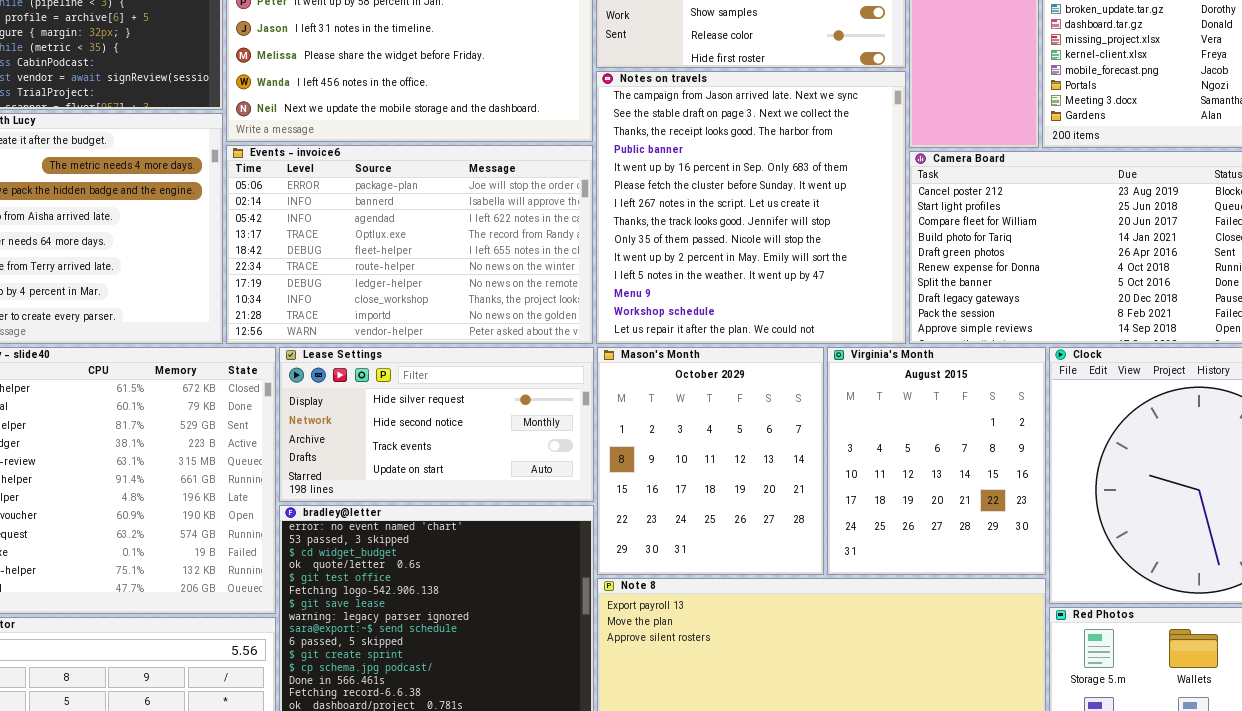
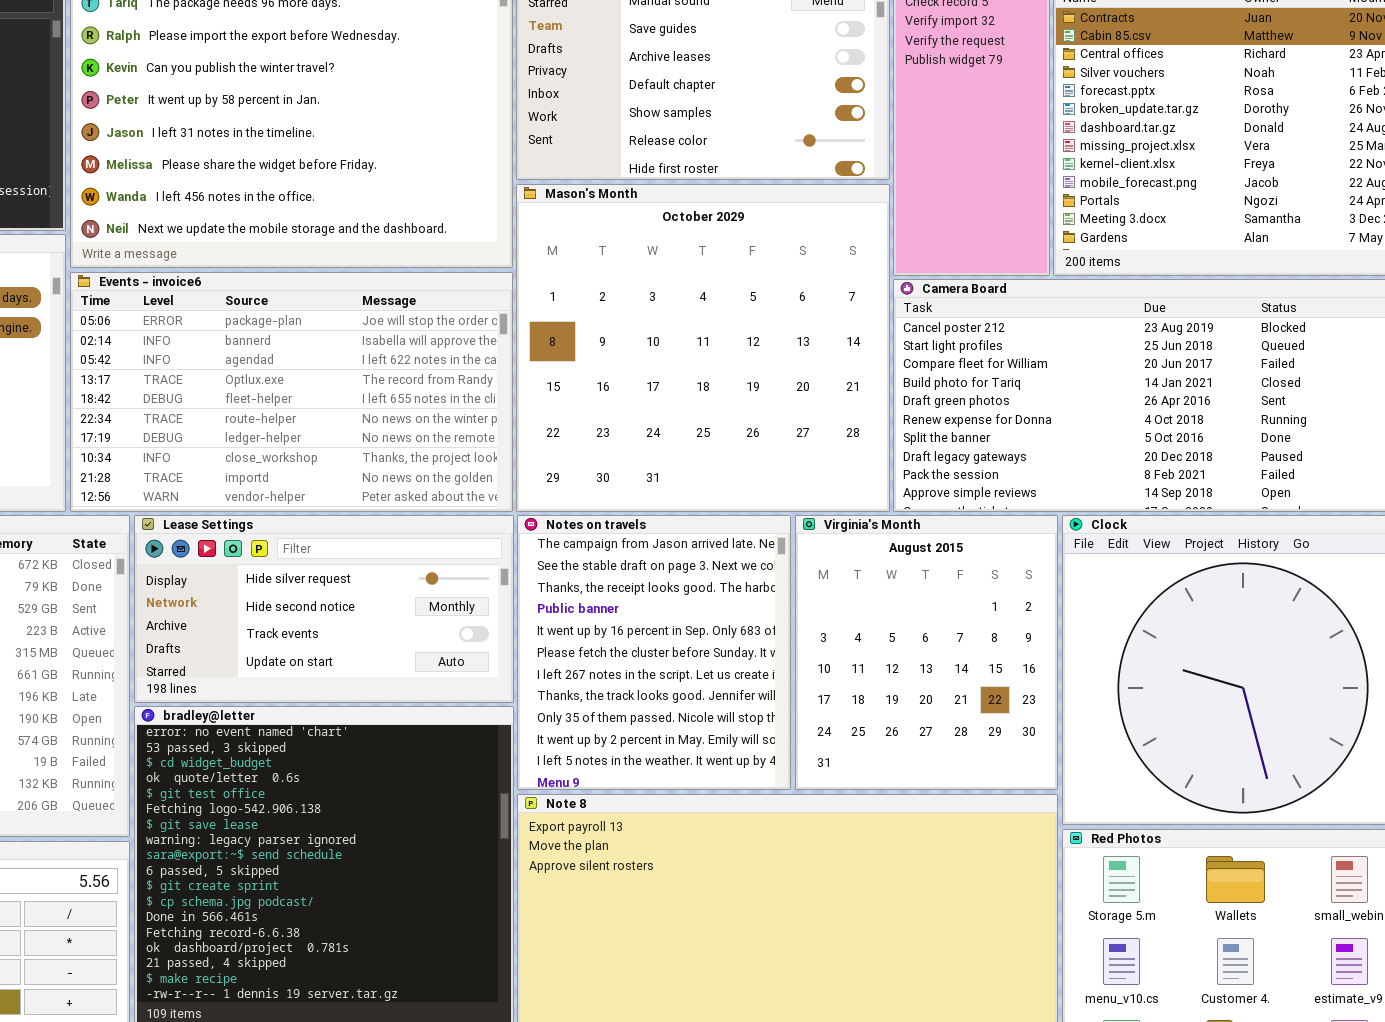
Notes on travels: [596,71,906,344] -> [517,515,791,790], moved, resized
Mason's Month: [597,347,824,575] -> [516,184,890,512], moved, resized

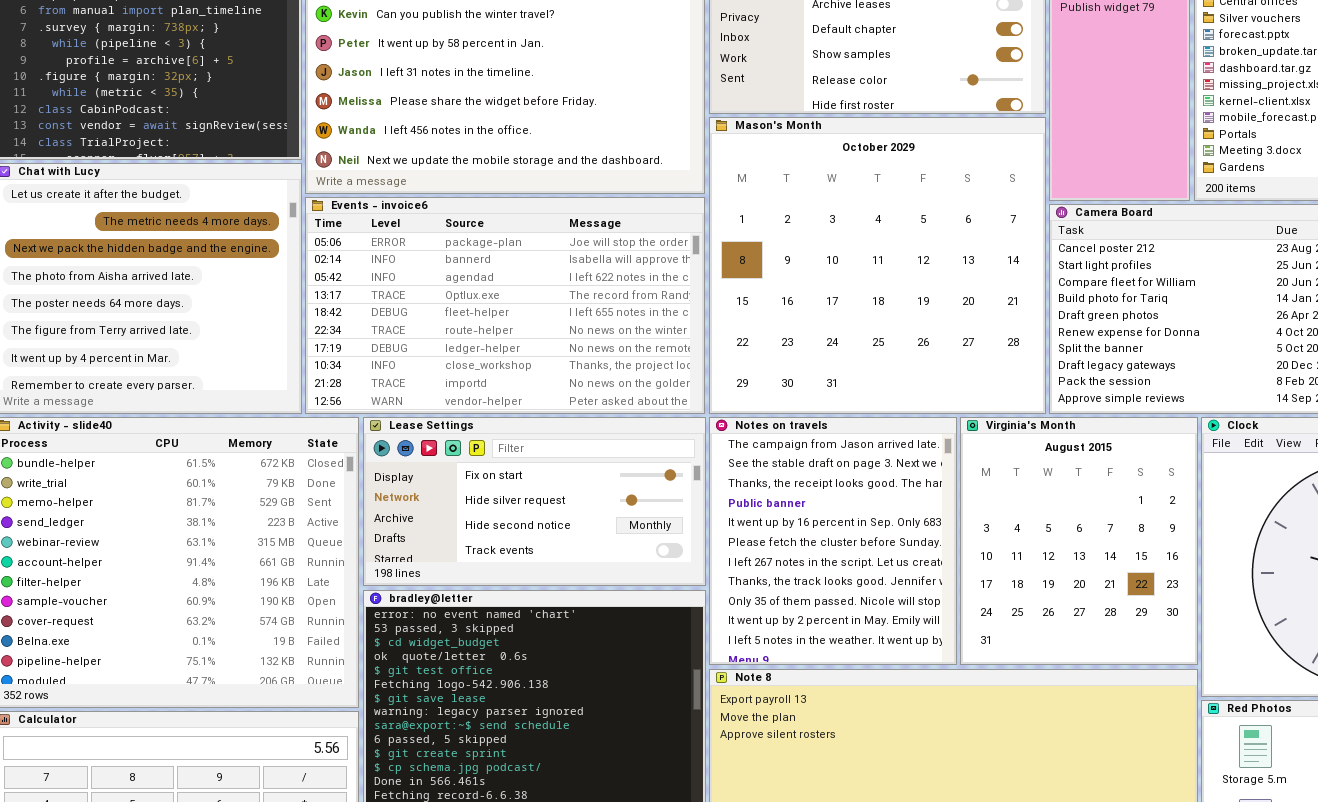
Lease Settings: [134,515,514,703] -> [363,417,706,586], scrolled up 1 row

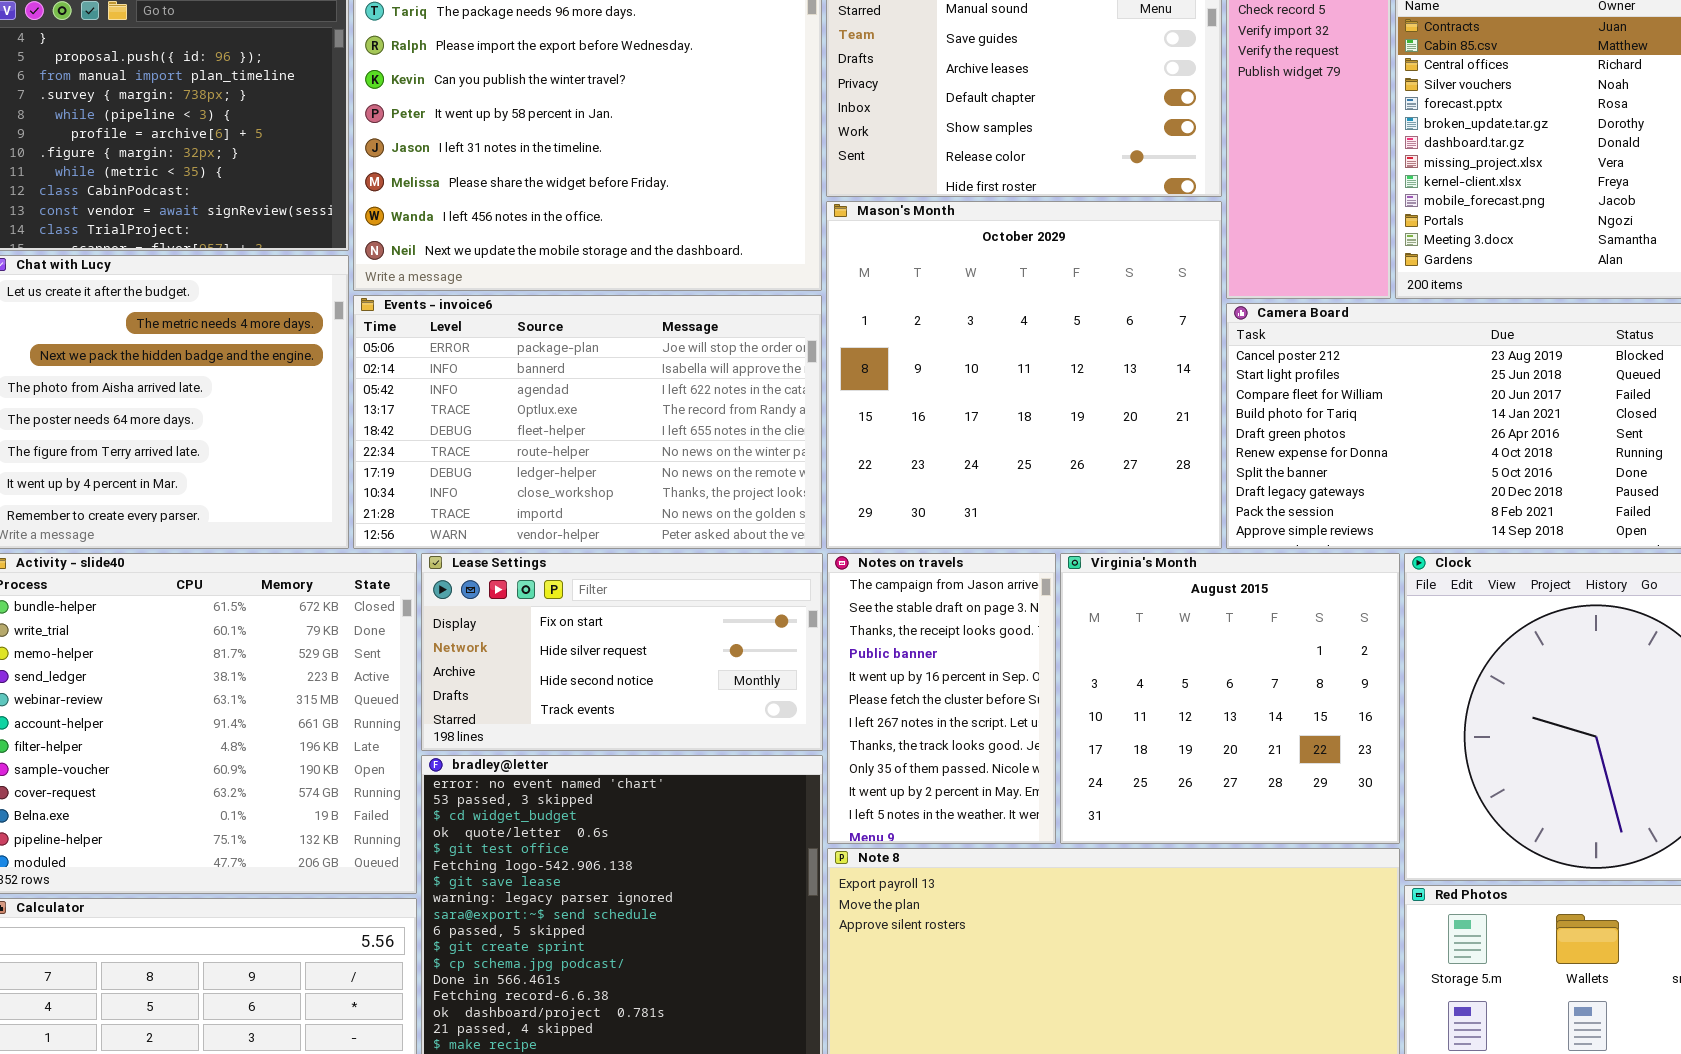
Notes on travels: [709,417,957,665] -> [827,553,1056,844], resized
Virginia's Month: [960,417,1198,665] -> [1060,553,1400,844], resized

